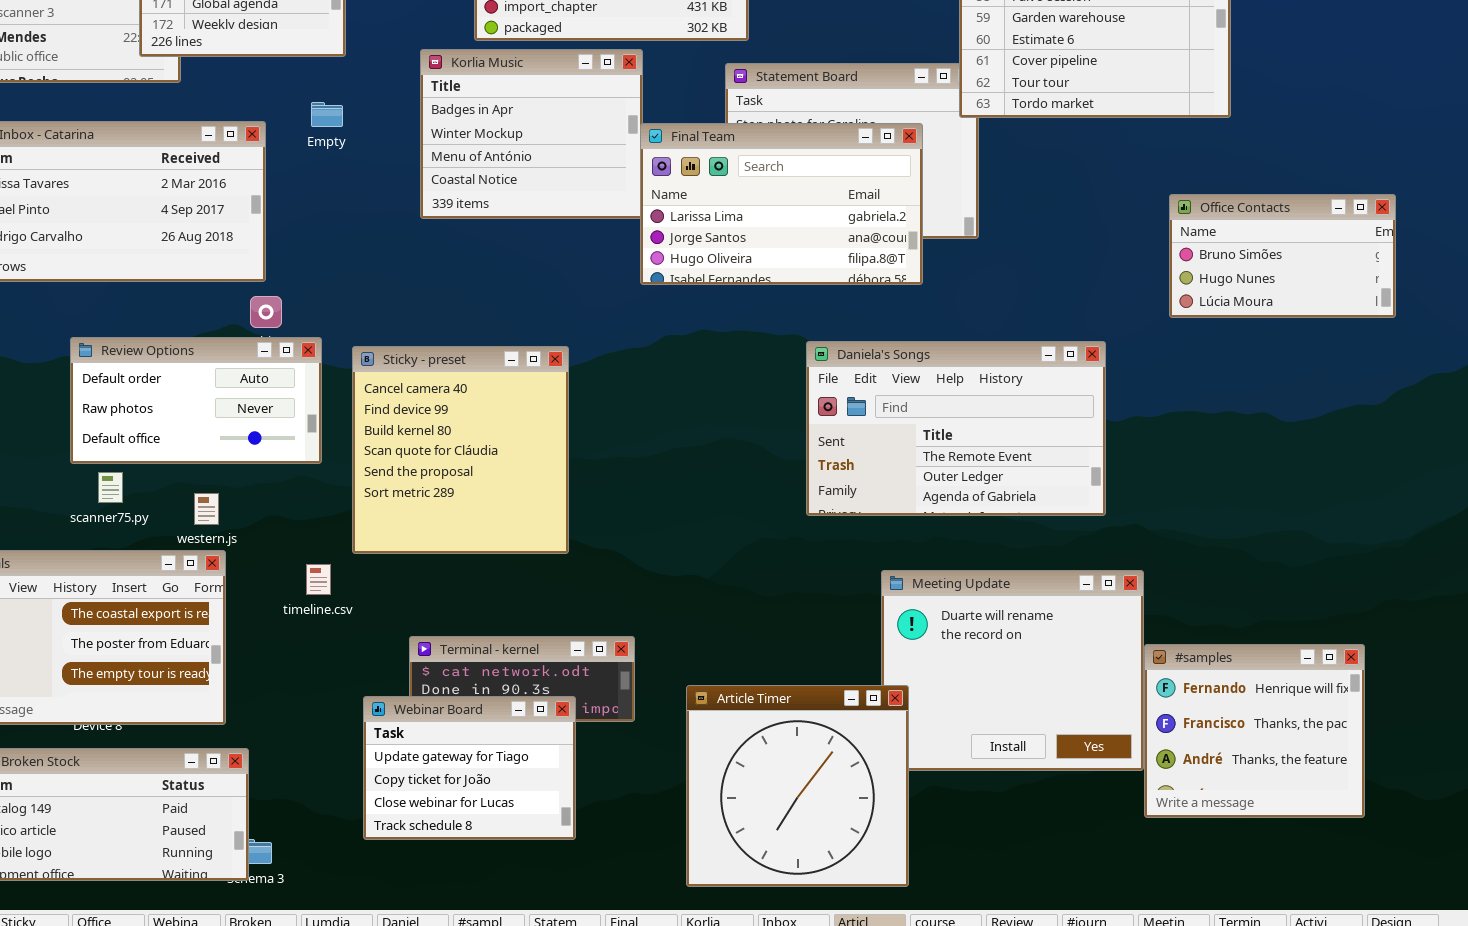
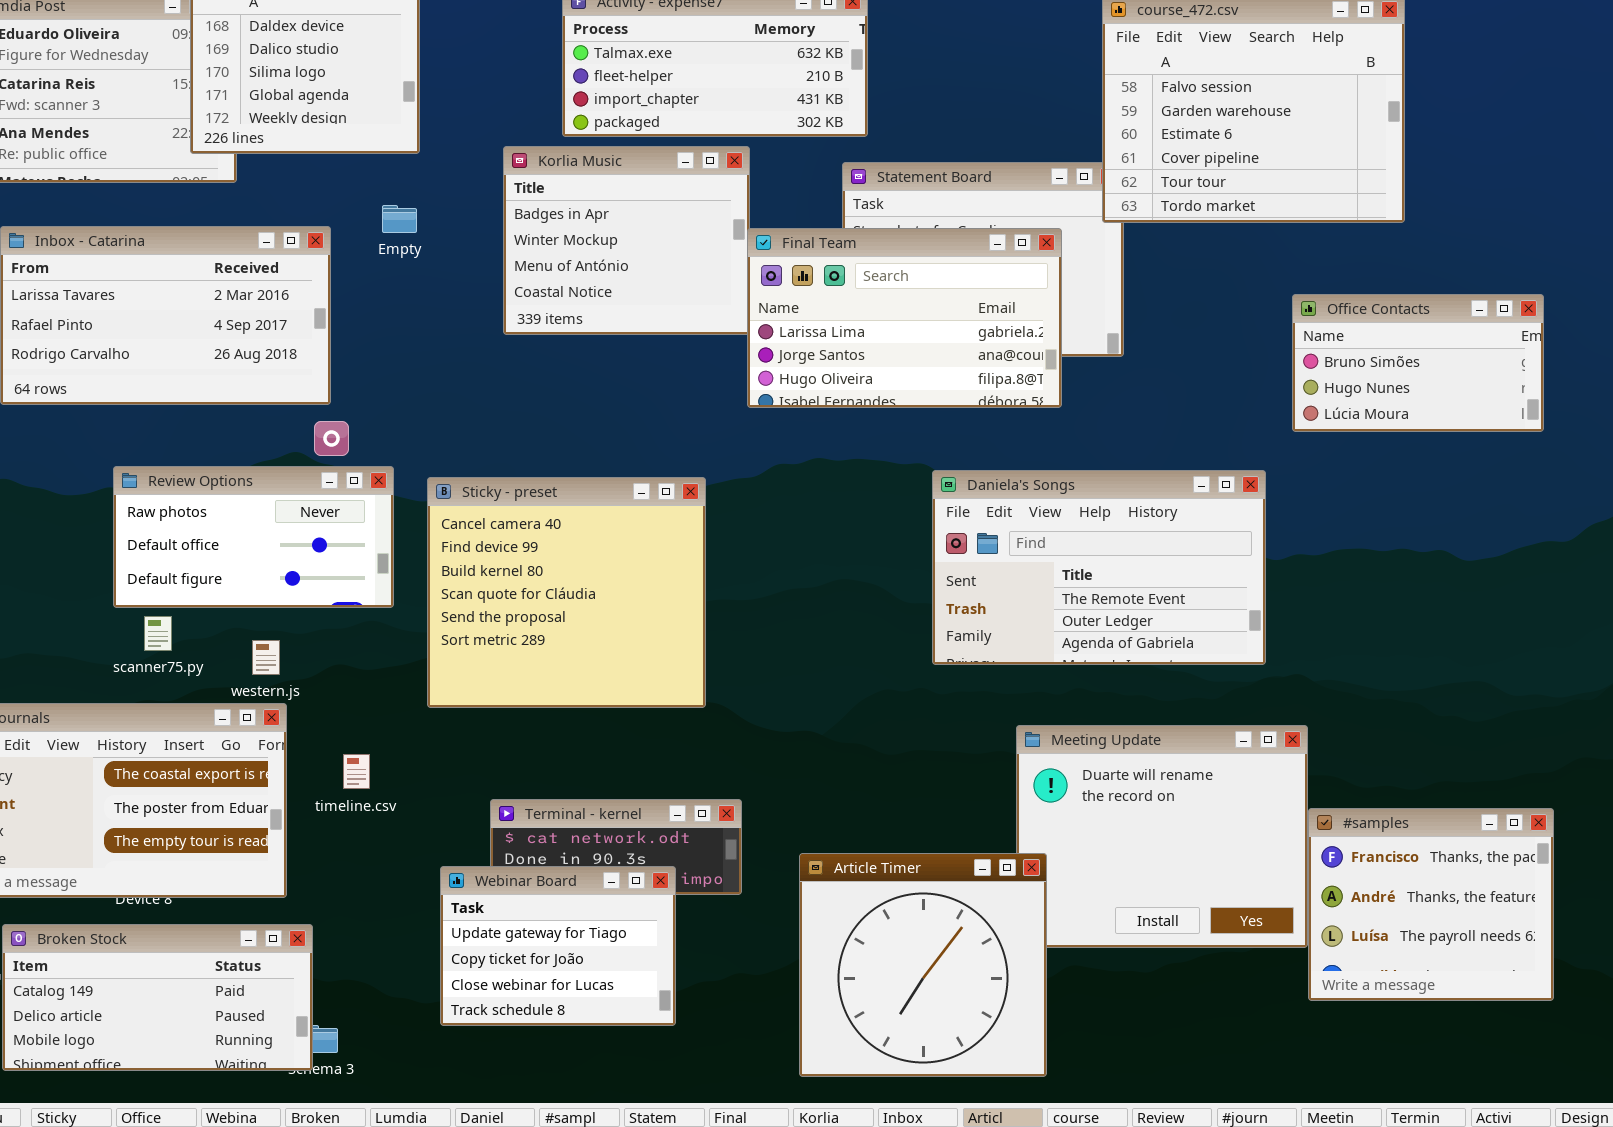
Office Contacts: [1169,194,1396,318] -> [1292,294,1544,432], moved
Review Options: [70,337,322,464] -> [113,466,394,608], scrolled down 1 row
Sticky - preset: [352,346,569,554] -> [427,477,706,708], resized
timeline.csv: [306,564,331,595] -> [343,754,370,789], moved
#samples: [1144,644,1365,818] -> [1308,808,1554,1001], scrolled down 1 row

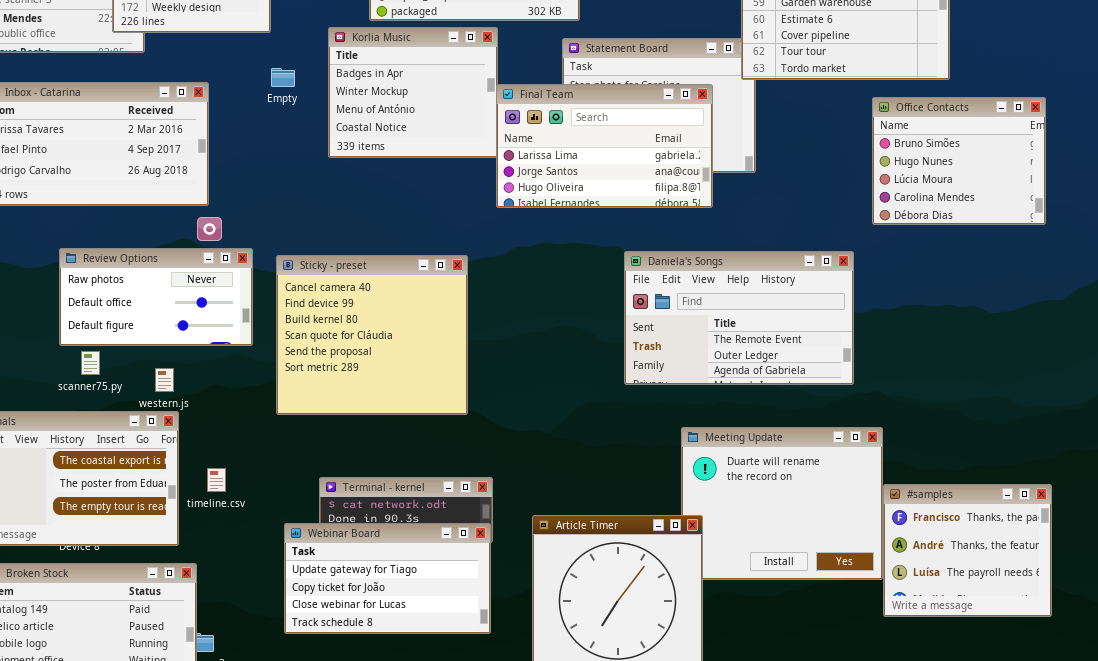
Empty: [382,205,417,233] -> [271,68,295,87], moved
Office Contacts: [1292,294,1544,432] -> [872,97,1046,225], resized
timeline.csv: [343,754,370,789] -> [207,468,226,492], moved
Webinar Board: [440,866,676,1026] -> [284,523,491,634], resized

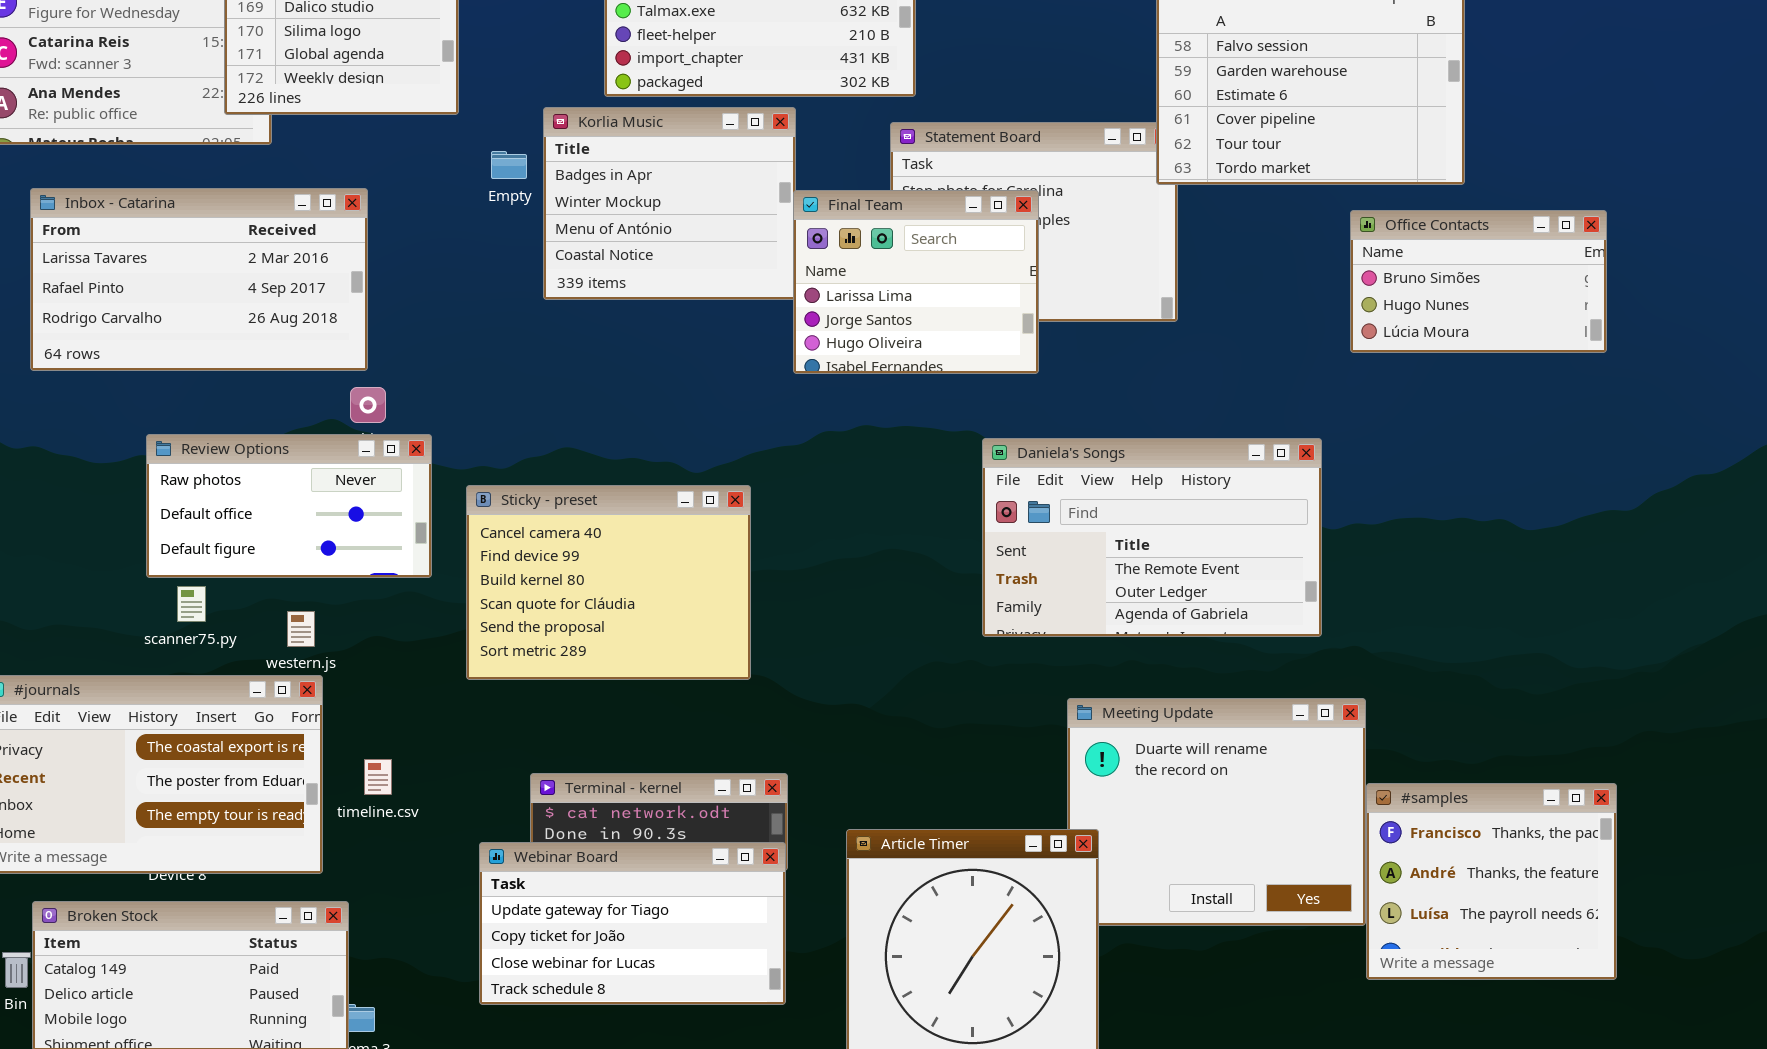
Empty: [271,68,295,87] -> [491,151,527,179], moved
Final Team: [496,84,713,208] -> [793,190,1039,374], resized
Office Contacts: [872,97,1046,225] -> [1350,210,1607,353], resized
Sticky - preset: [276,255,468,415] -> [466,485,751,680], resized

